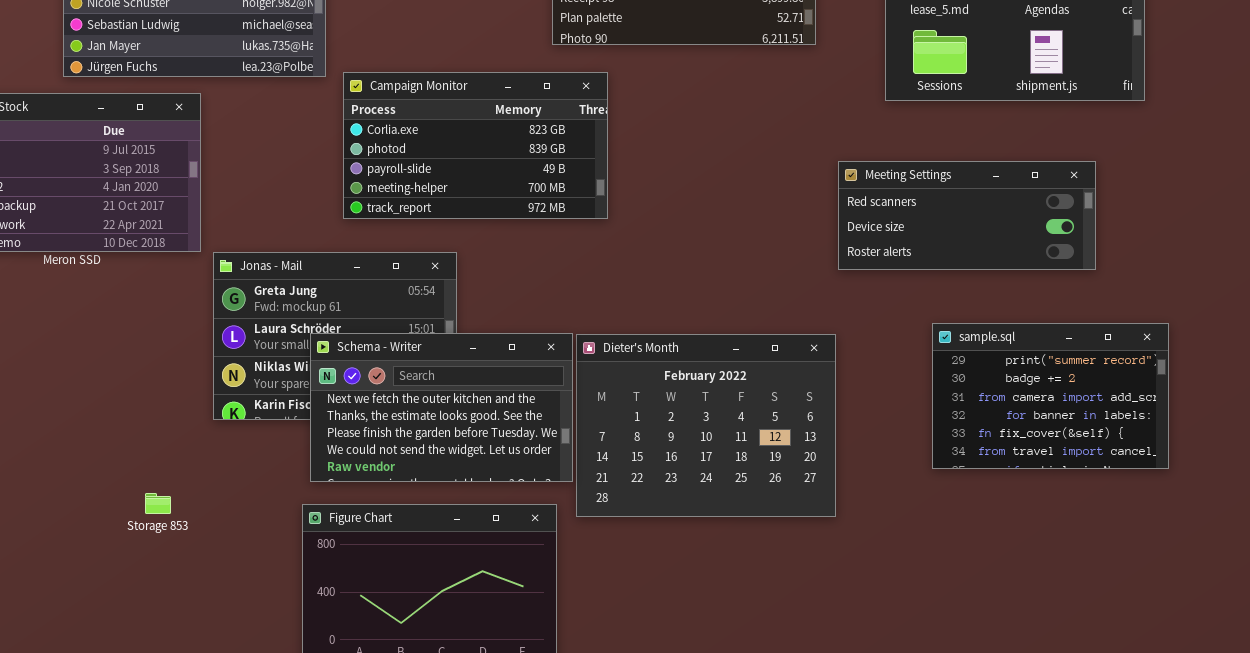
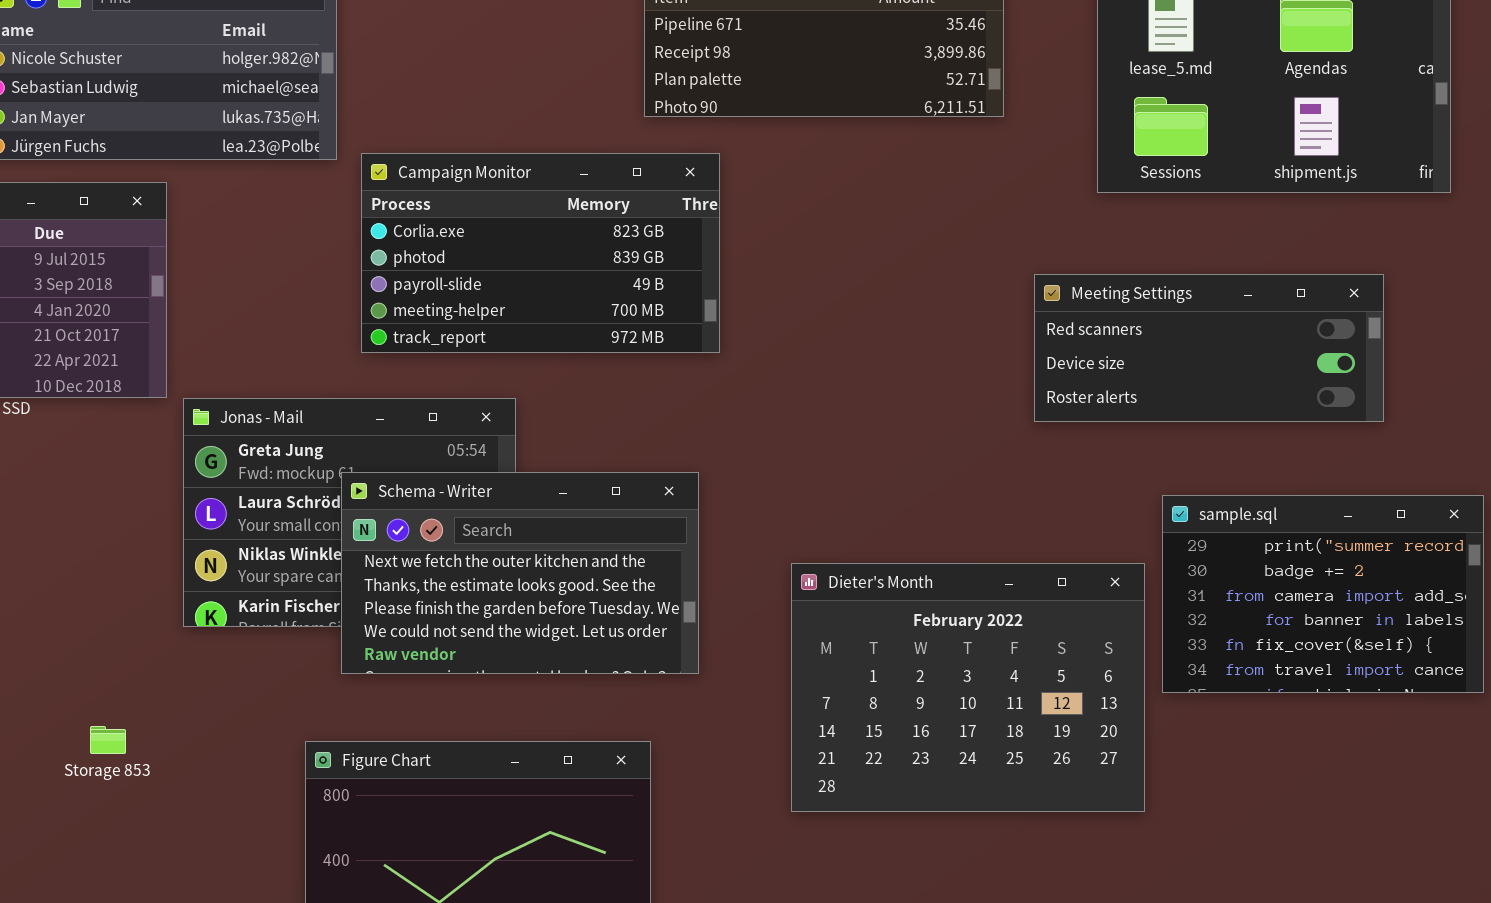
Schema - Writer: [310,333,573,482] -> [341,472,699,674], moved
Dieter's Month: [576,334,836,517] -> [791,563,1145,812], moved

